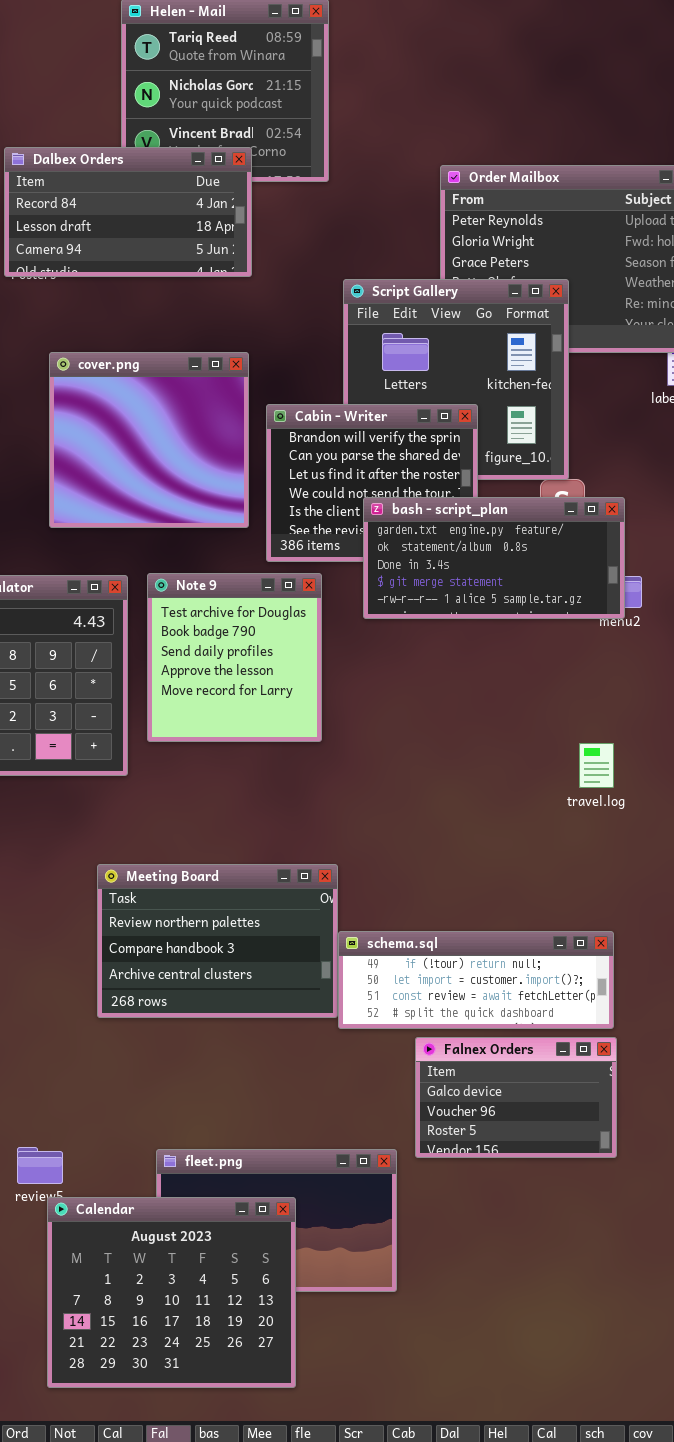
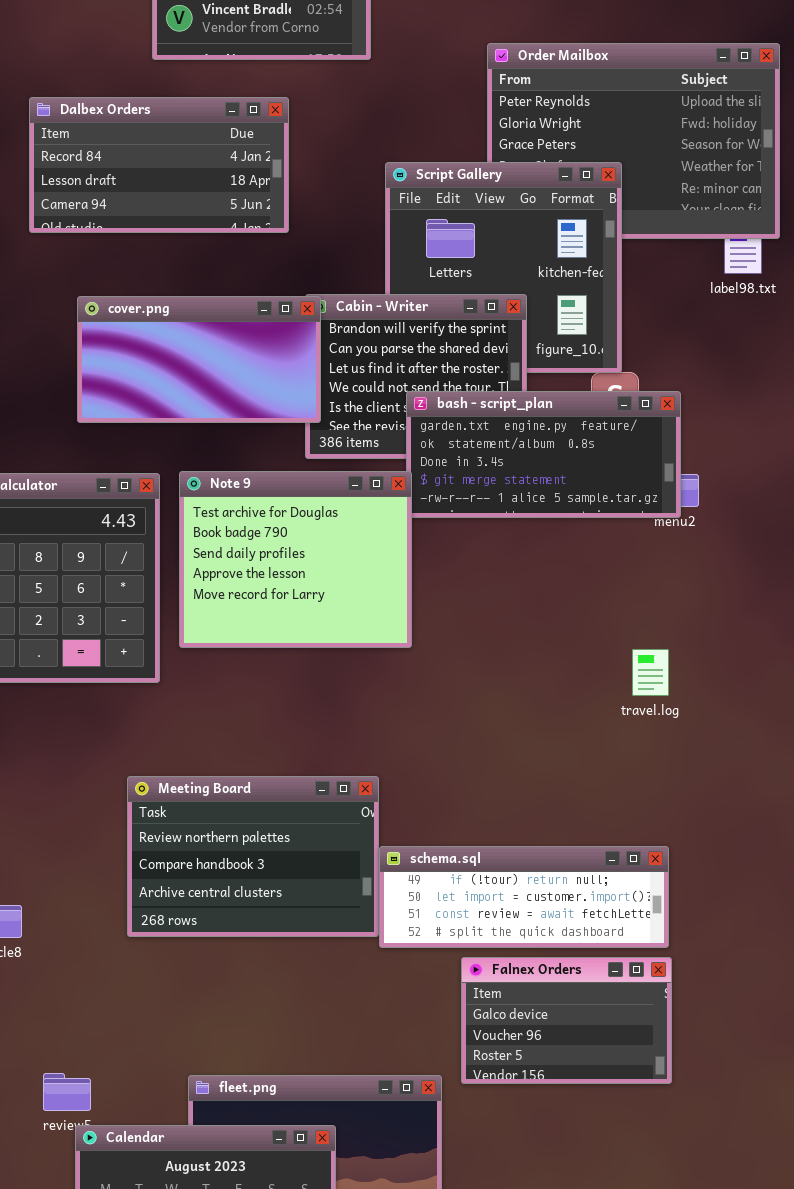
Dalbex Orders: [4,147,252,277] -> [29,97,289,233], moved
cover.png: [49,352,249,528] -> [77,296,321,423], resized
Note 9: [147,573,322,742] -> [179,471,412,648], resized

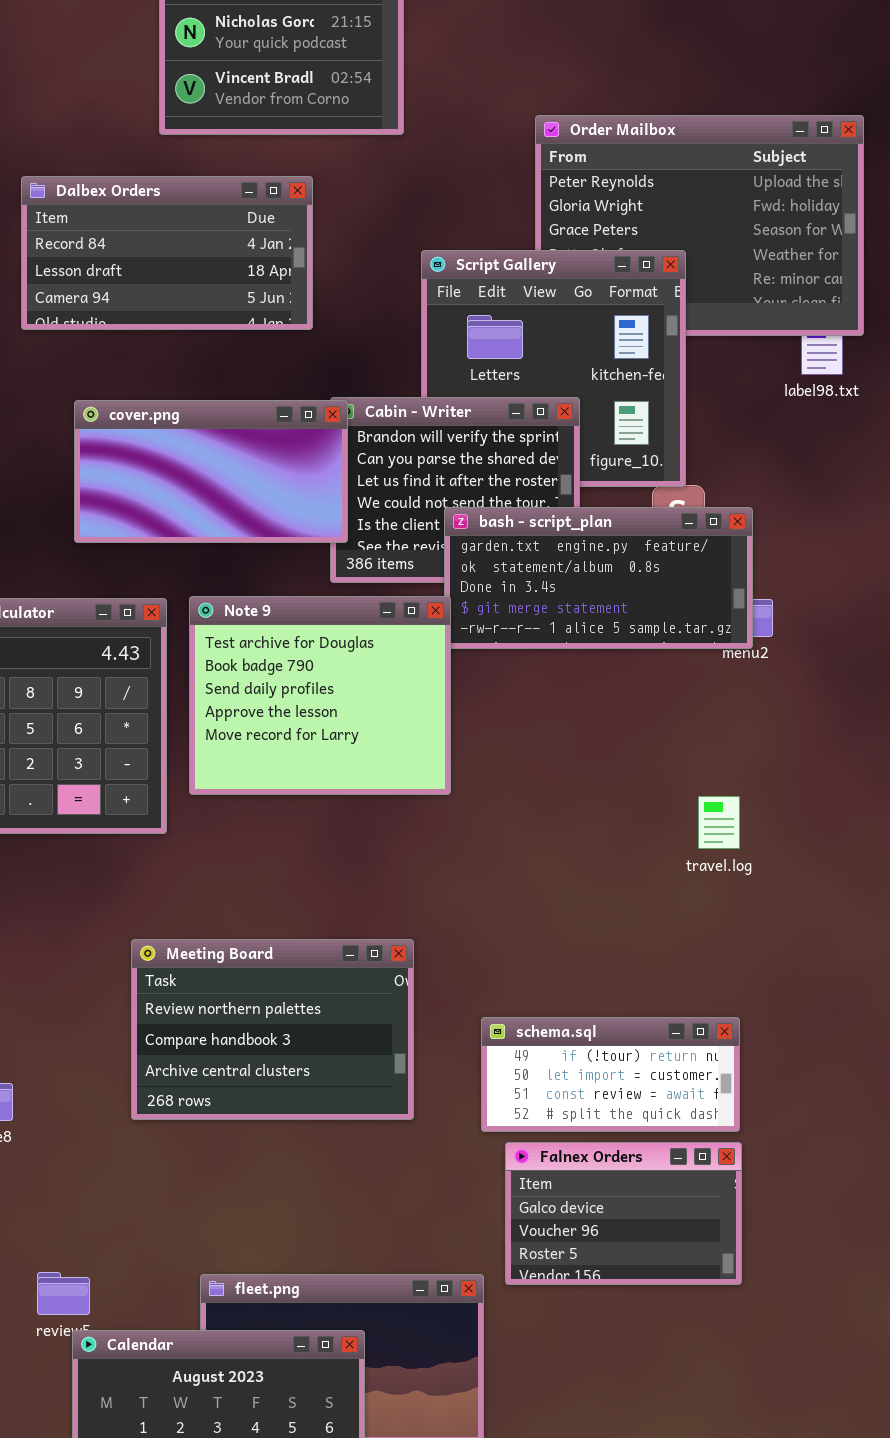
schema.sql: [379,846,669,948] -> [481,1017,740,1132], resized

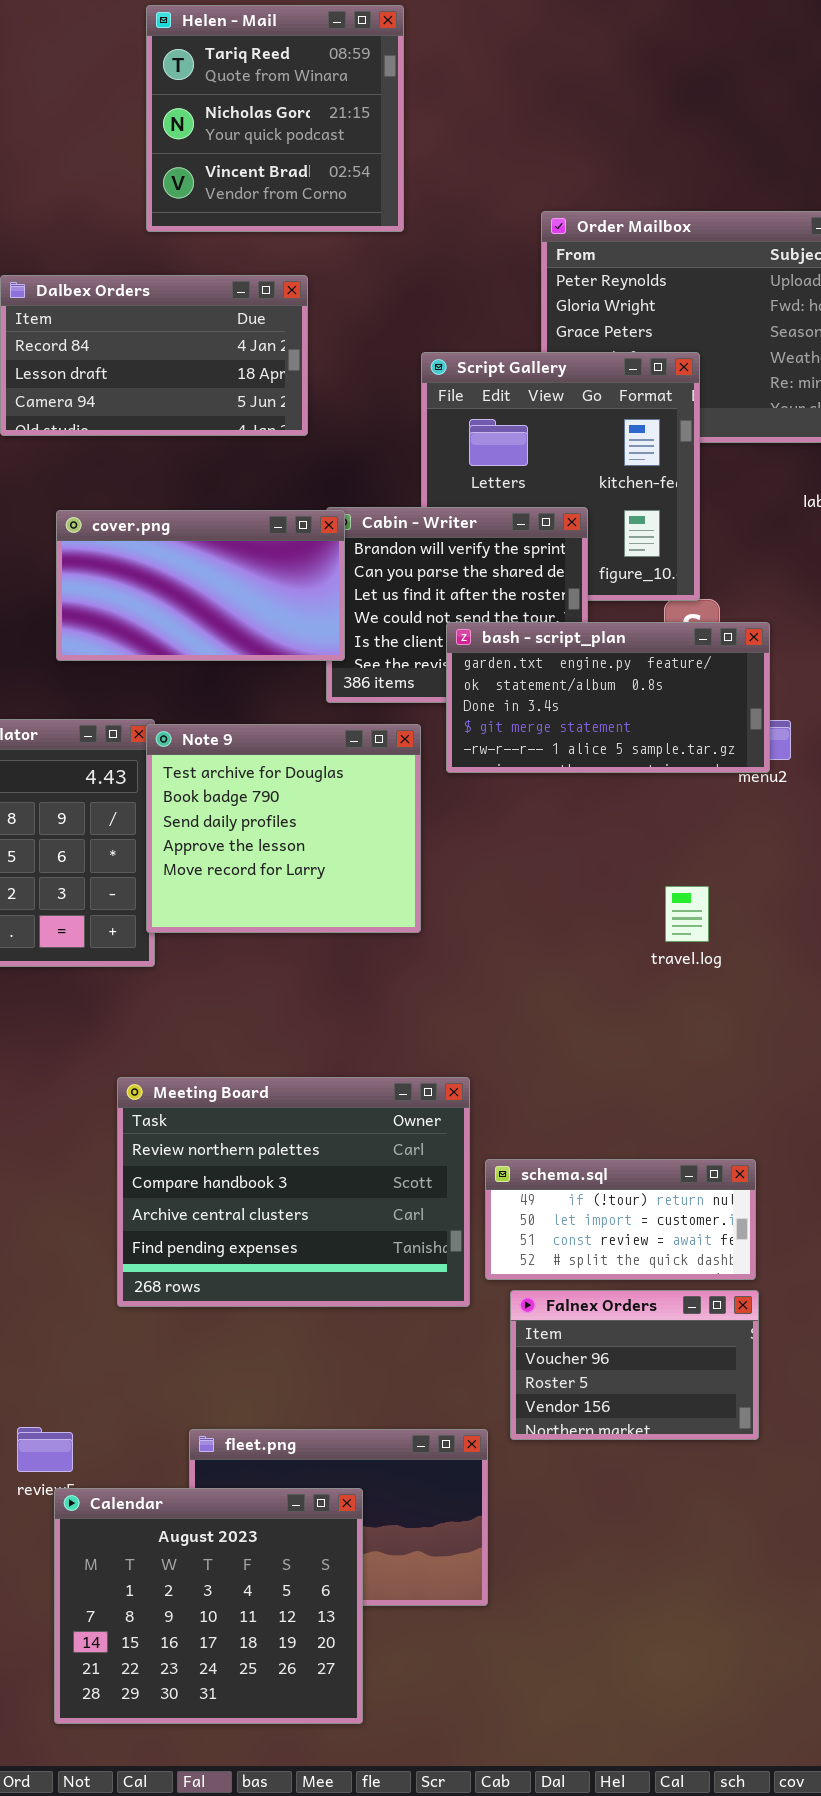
Note 9: [189,596,451,795] -> [146,724,421,933], moved
travel.log: [698,796,740,849] -> [665,886,709,942], moved
Meeting Board: [131,939,414,1120] -> [117,1077,470,1307], resized
Falnex Orders: [505,1142,742,1285] -> [510,1290,759,1440], scrolled down 1 row

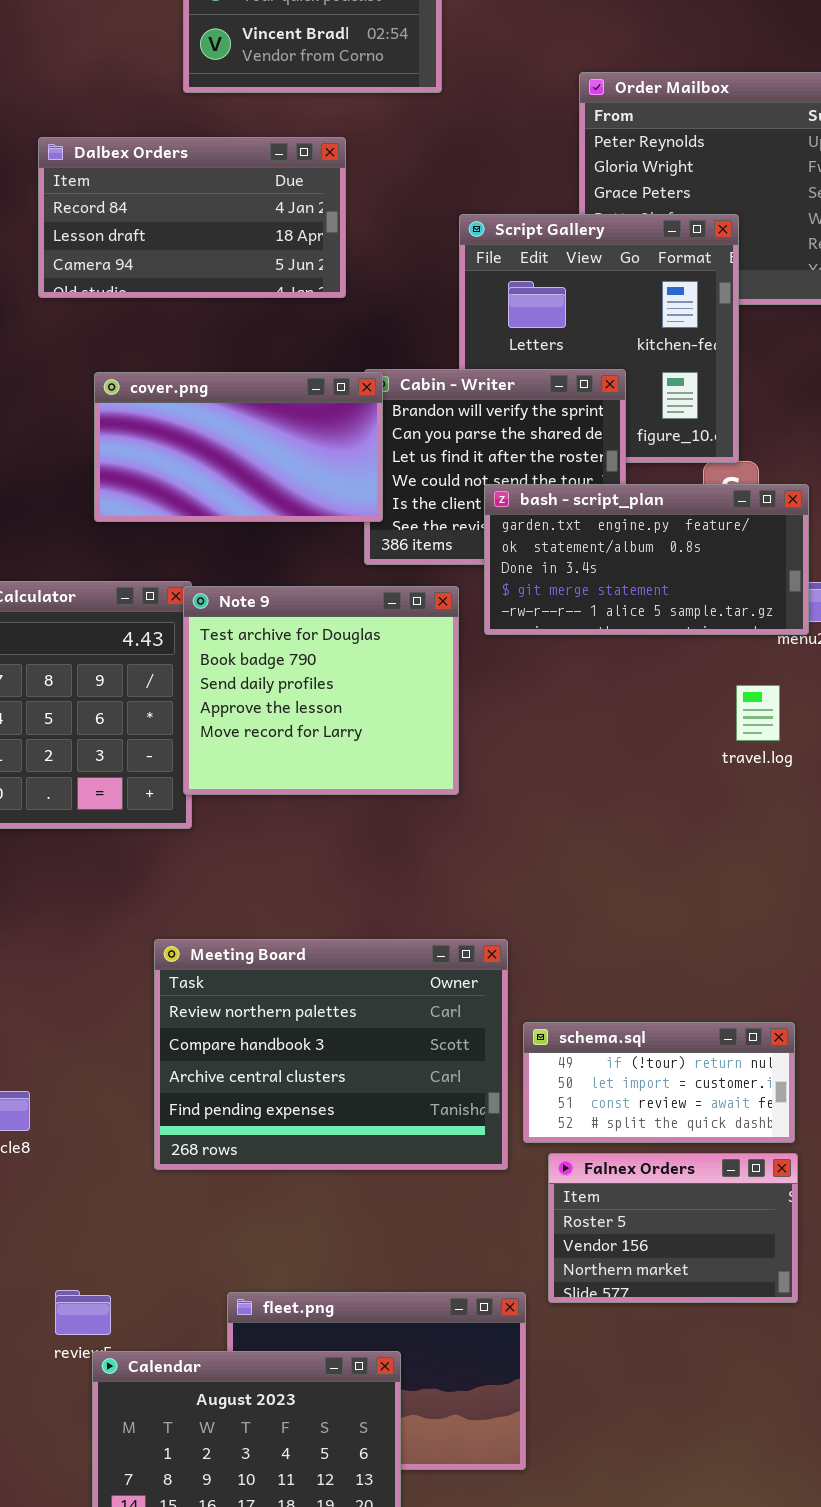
travel.log: [665,886,709,942] -> [736,685,780,741], moved
Falnex Orders: [510,1290,759,1440] -> [548,1153,798,1303], scrolled down 1 row

